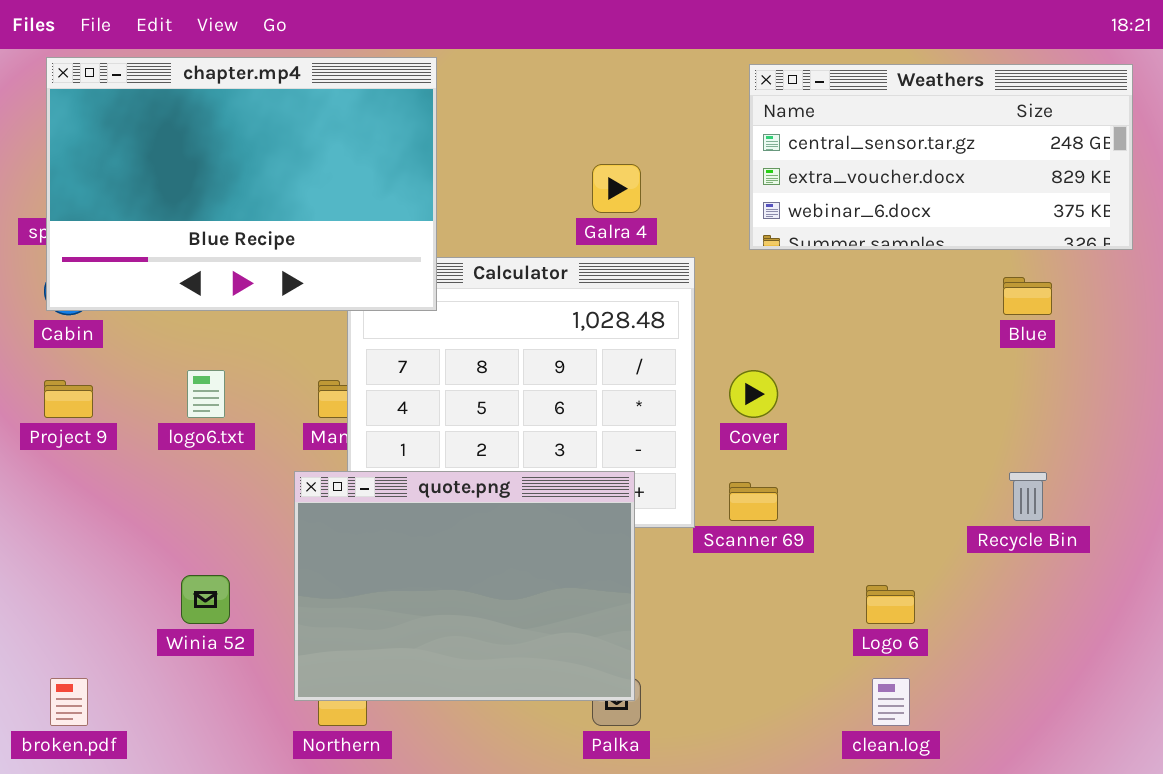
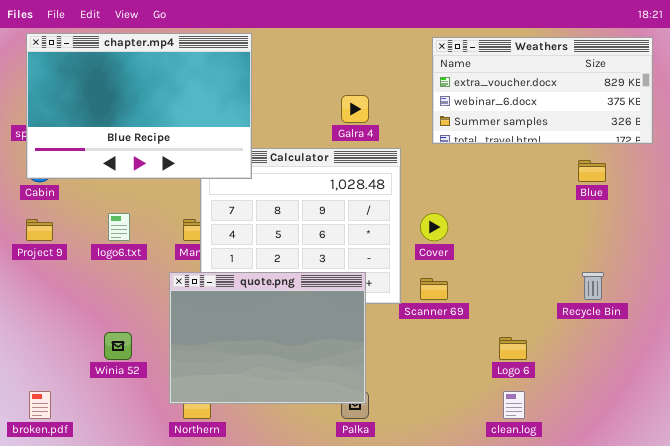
Weathers: [749,64,1133,250] -> [432,37,653,144], scrolled down 1 row

